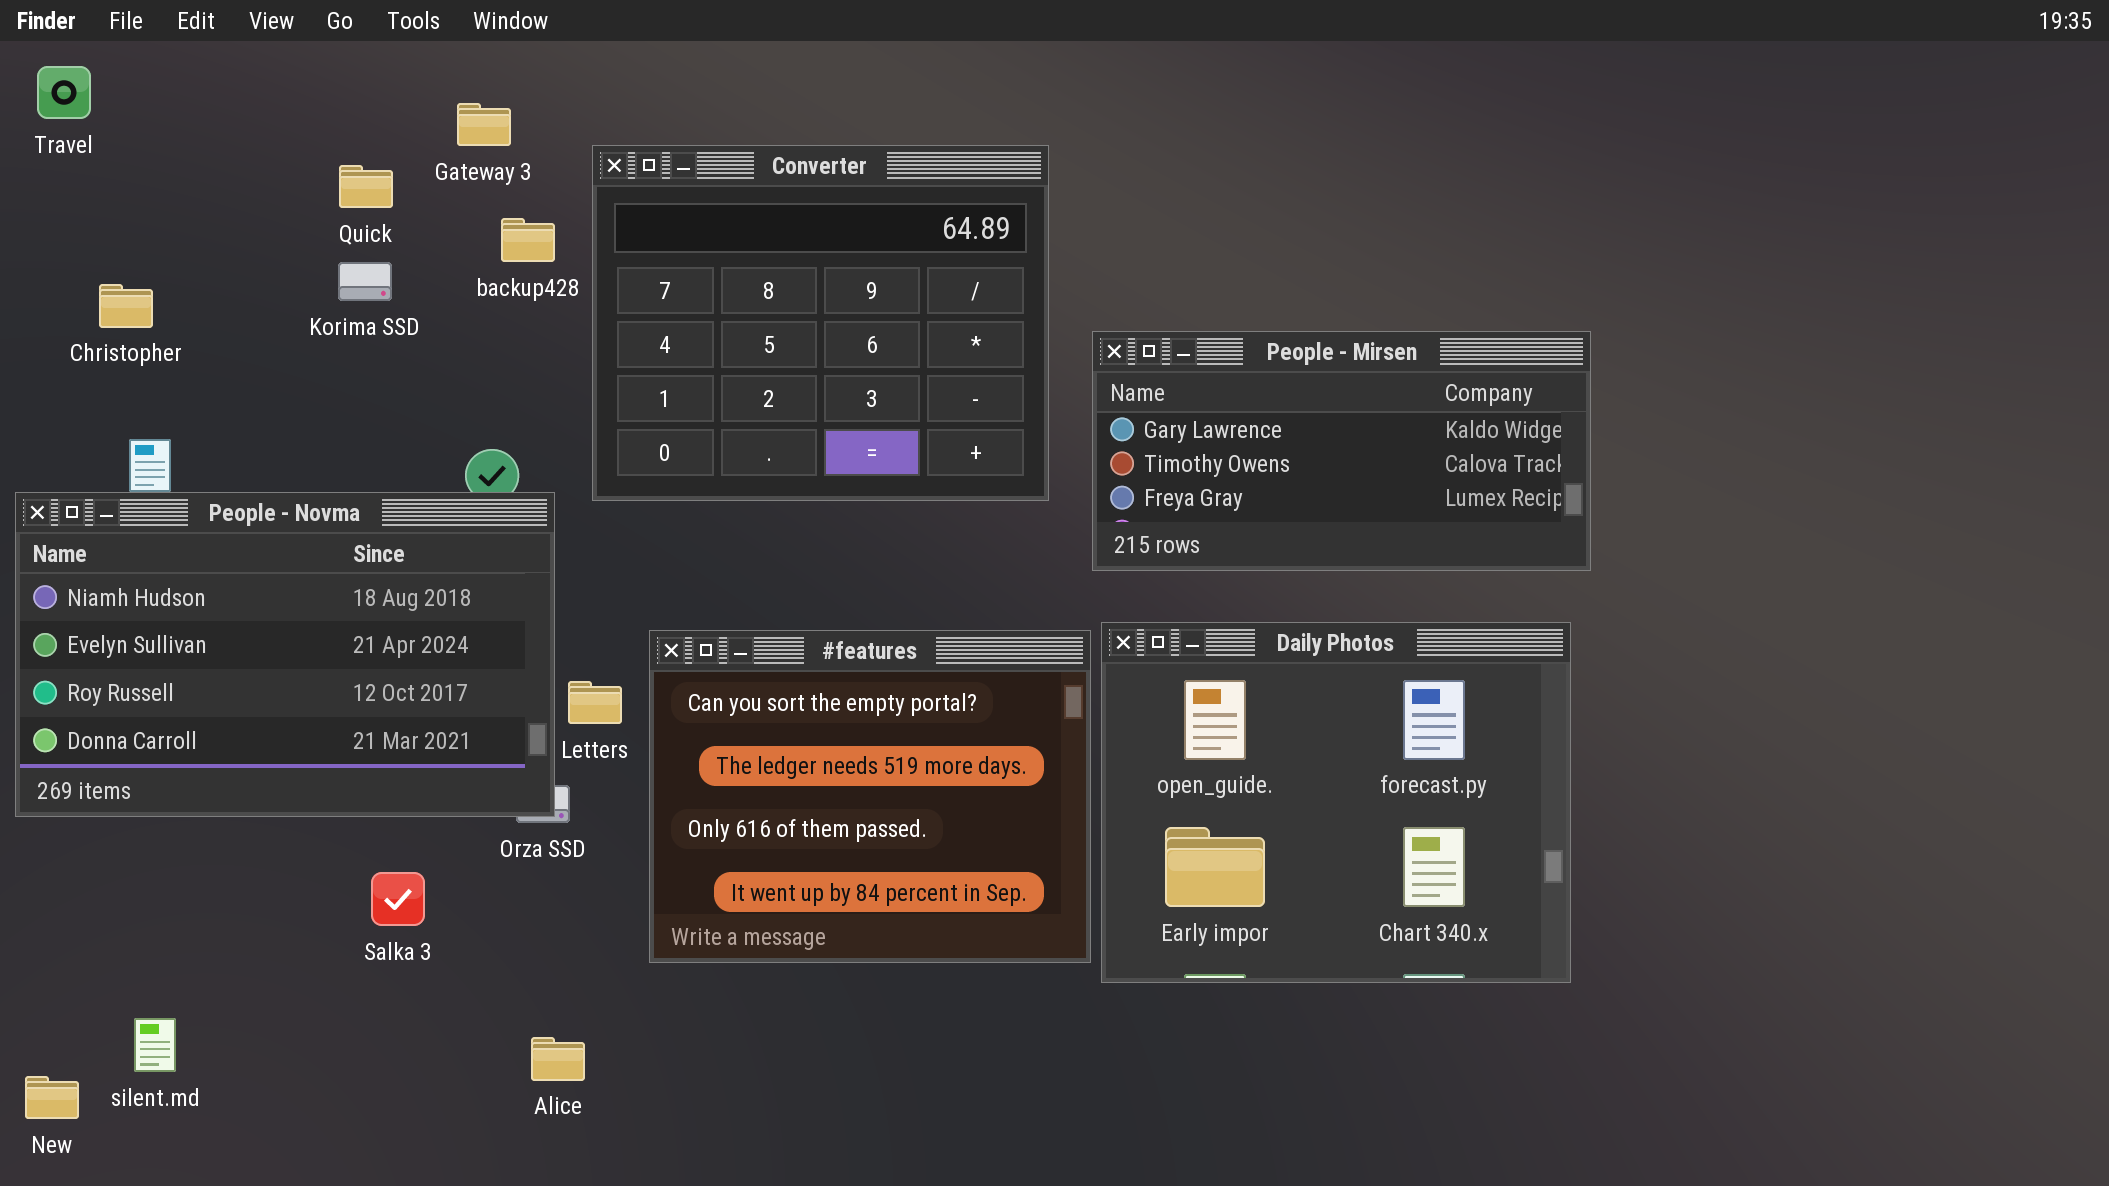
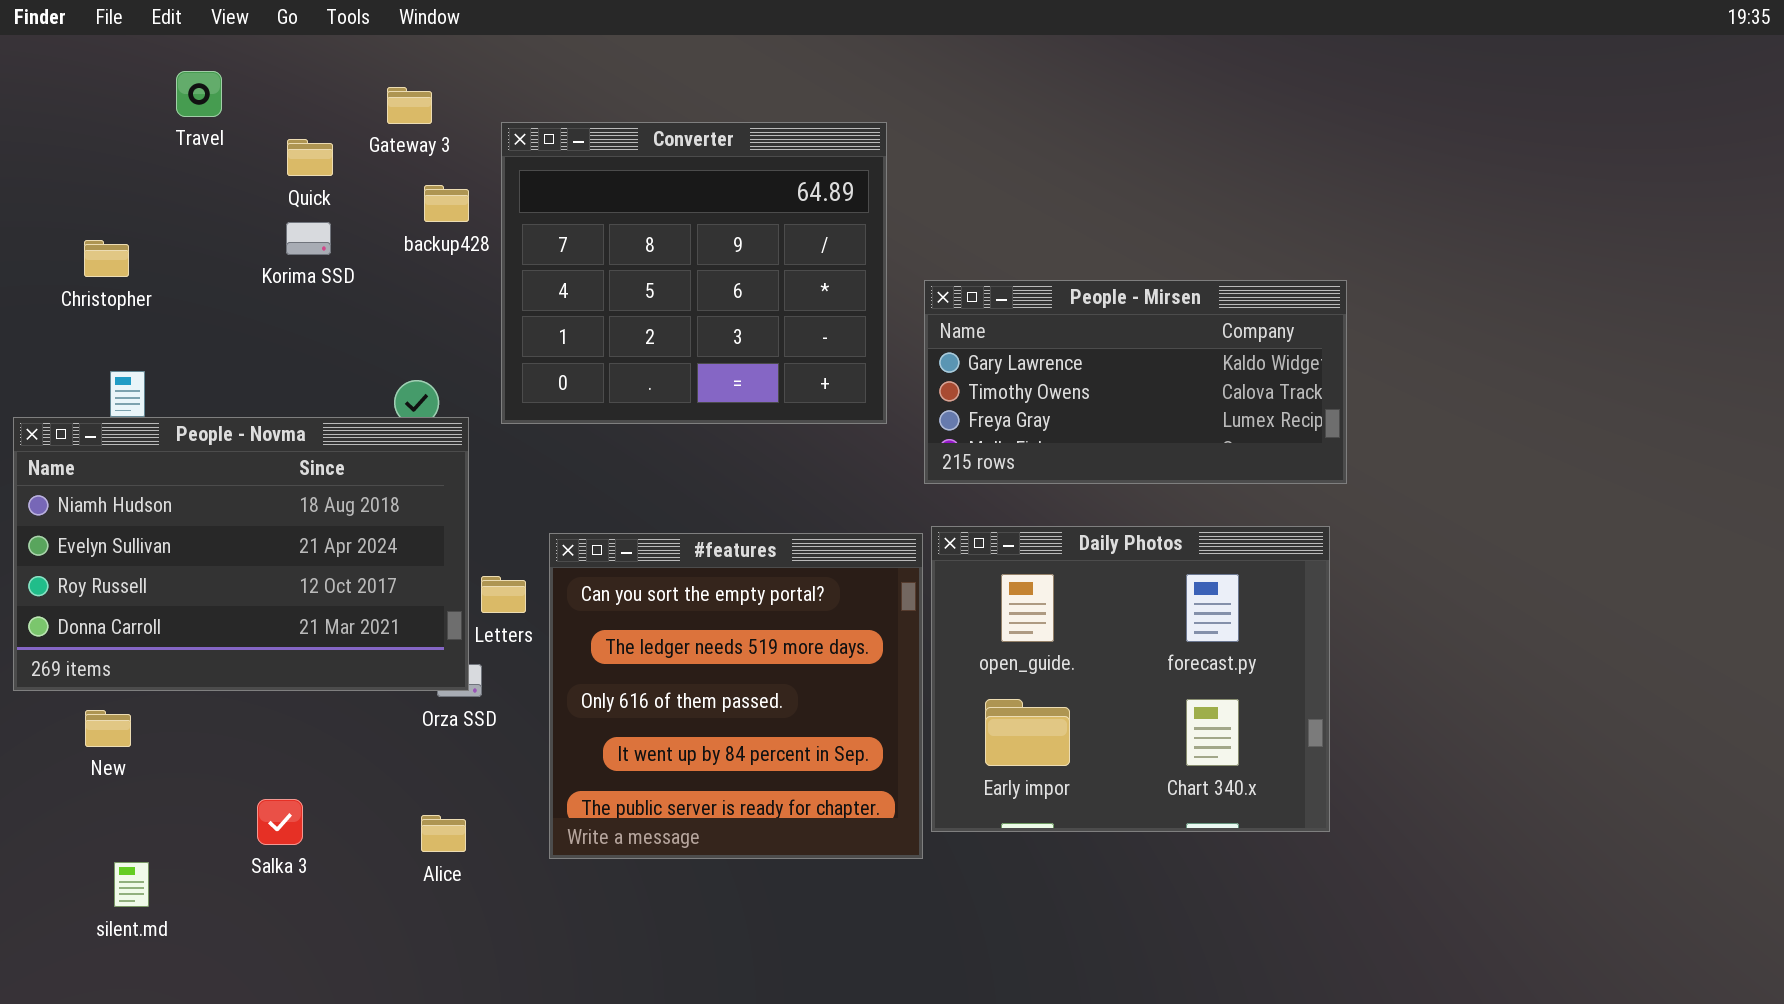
Travel: [37,66,91,119] -> [176,71,222,117], moved
#features: [649,630,1091,963] -> [549,533,923,859], resized
Salka 3: [371,872,425,926] -> [257,799,303,845], moved
Alice: [531,1037,585,1081] -> [421,815,466,852], moved
New: [25,1076,79,1119] -> [85,710,131,747], moved

